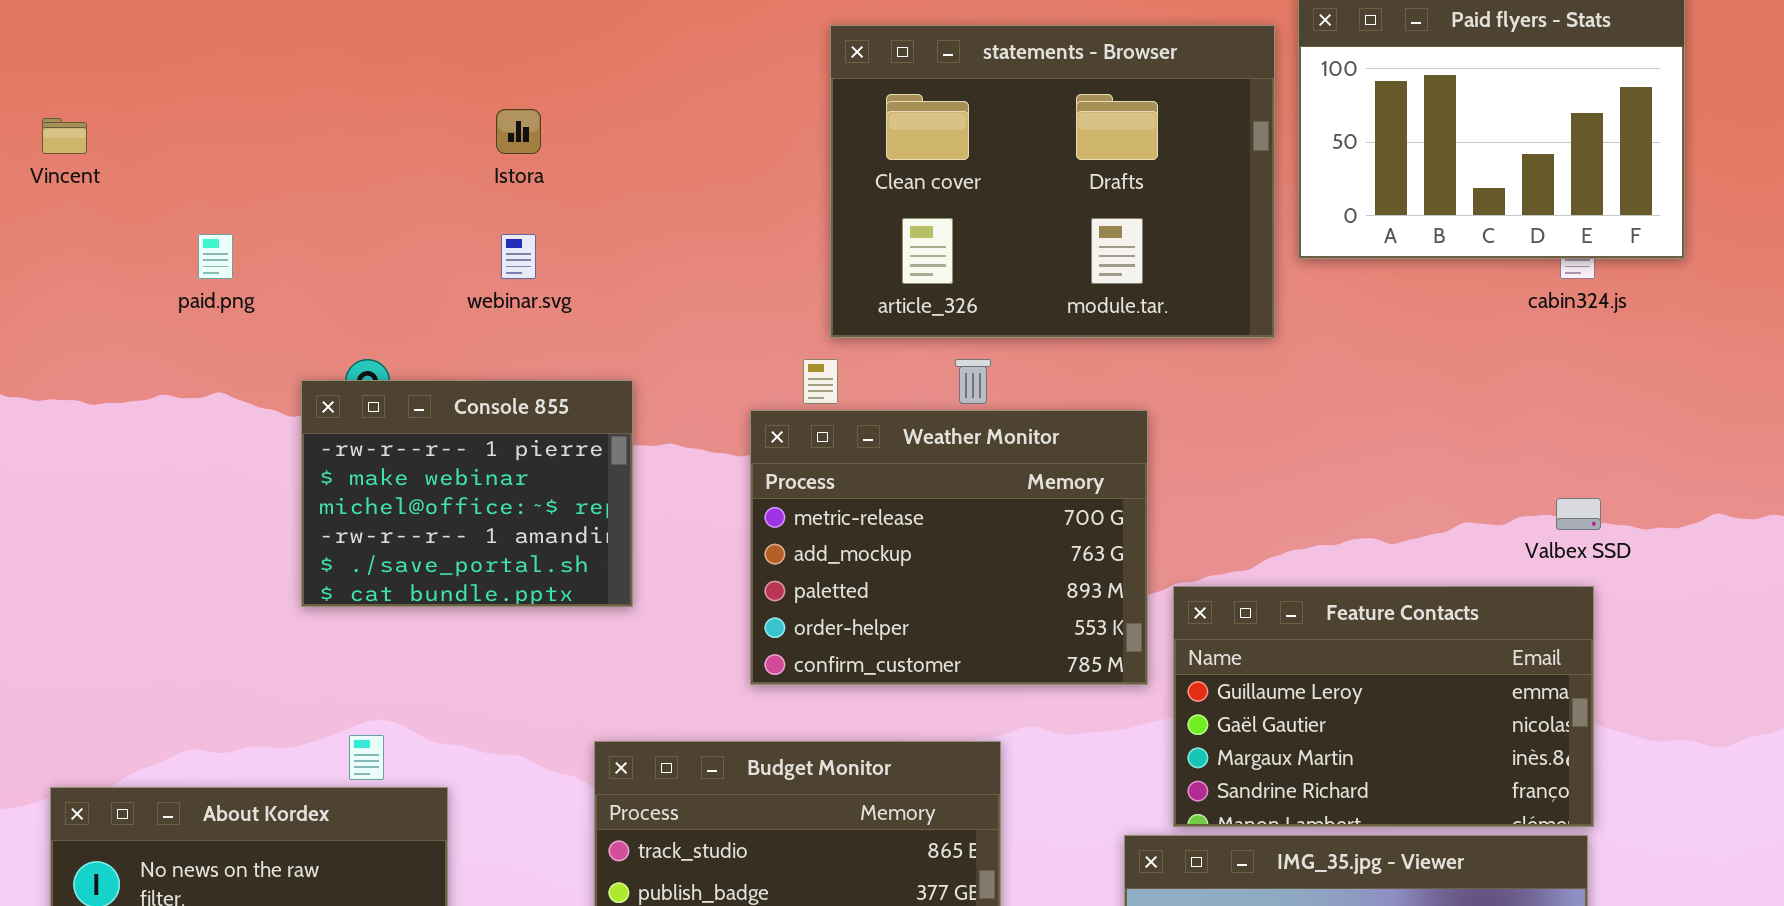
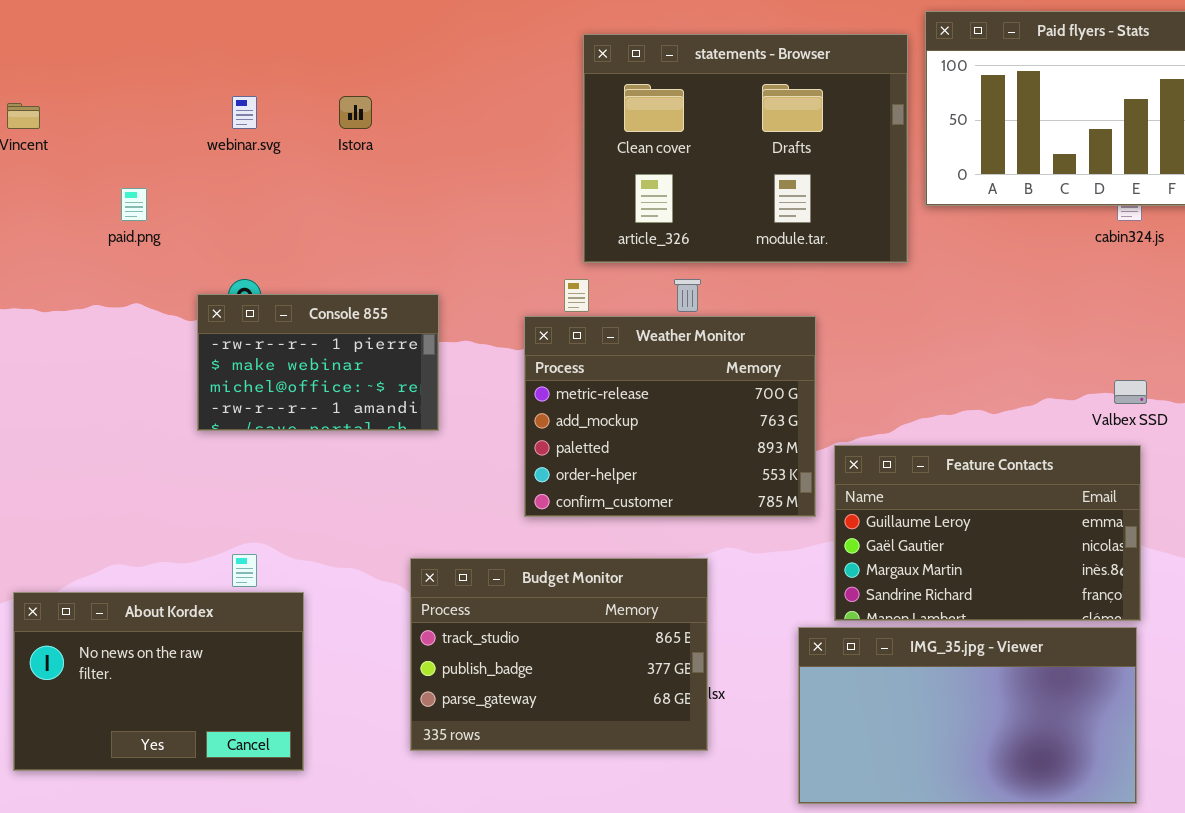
webinar.svg: [501,234,536,279] -> [232,96,257,129], moved
Console 855: [301,380,633,607] -> [197,294,439,431], resized

